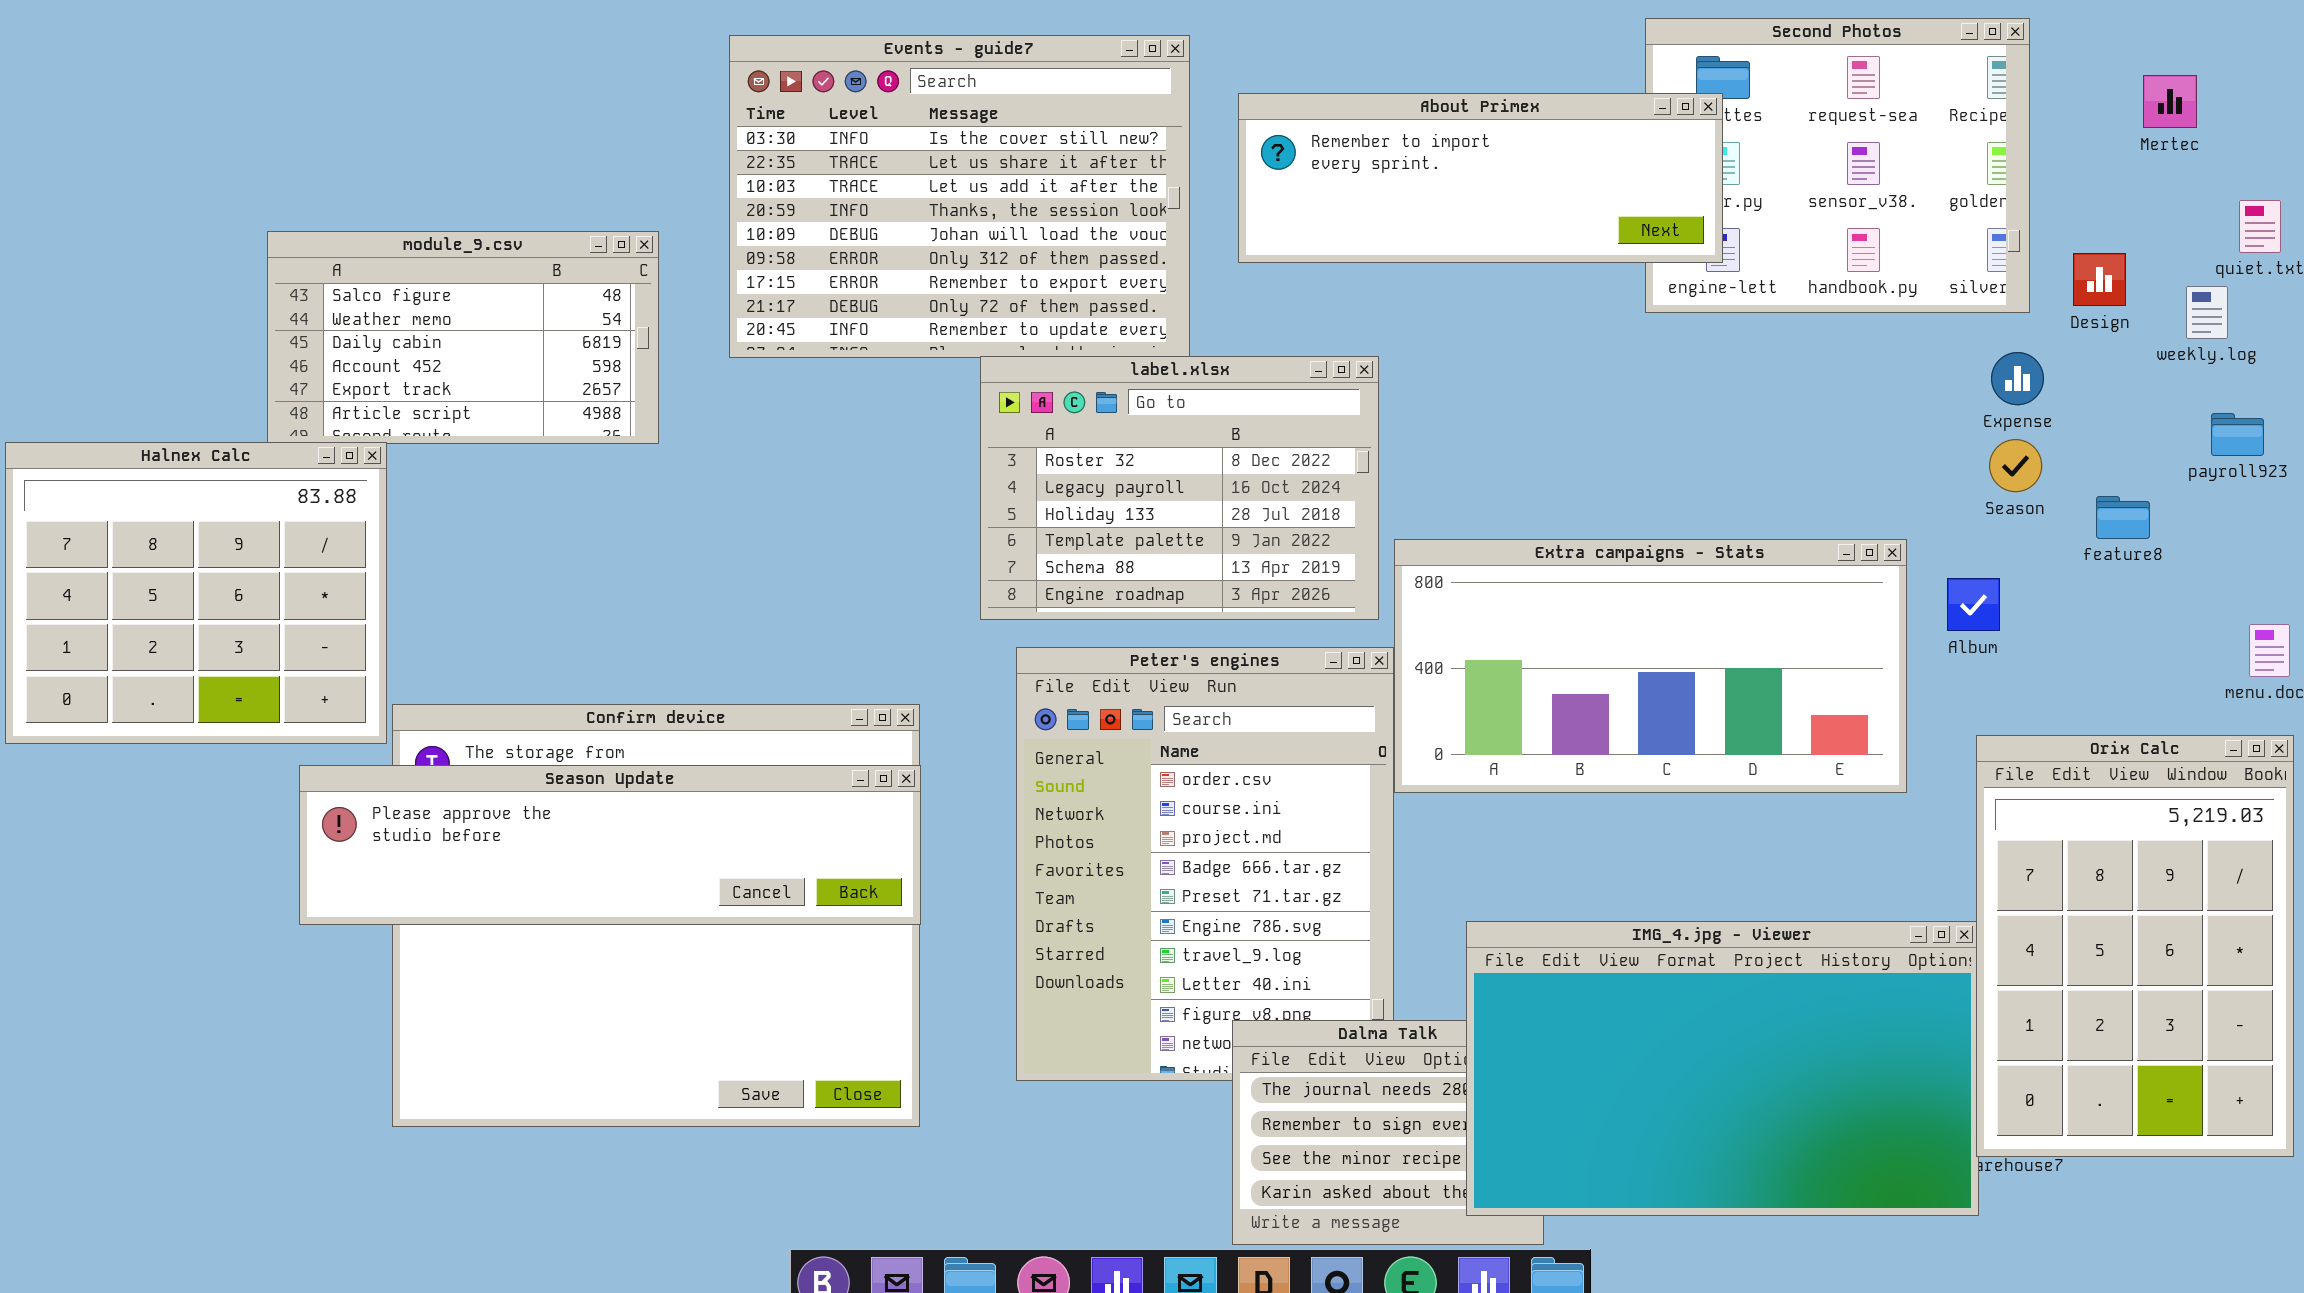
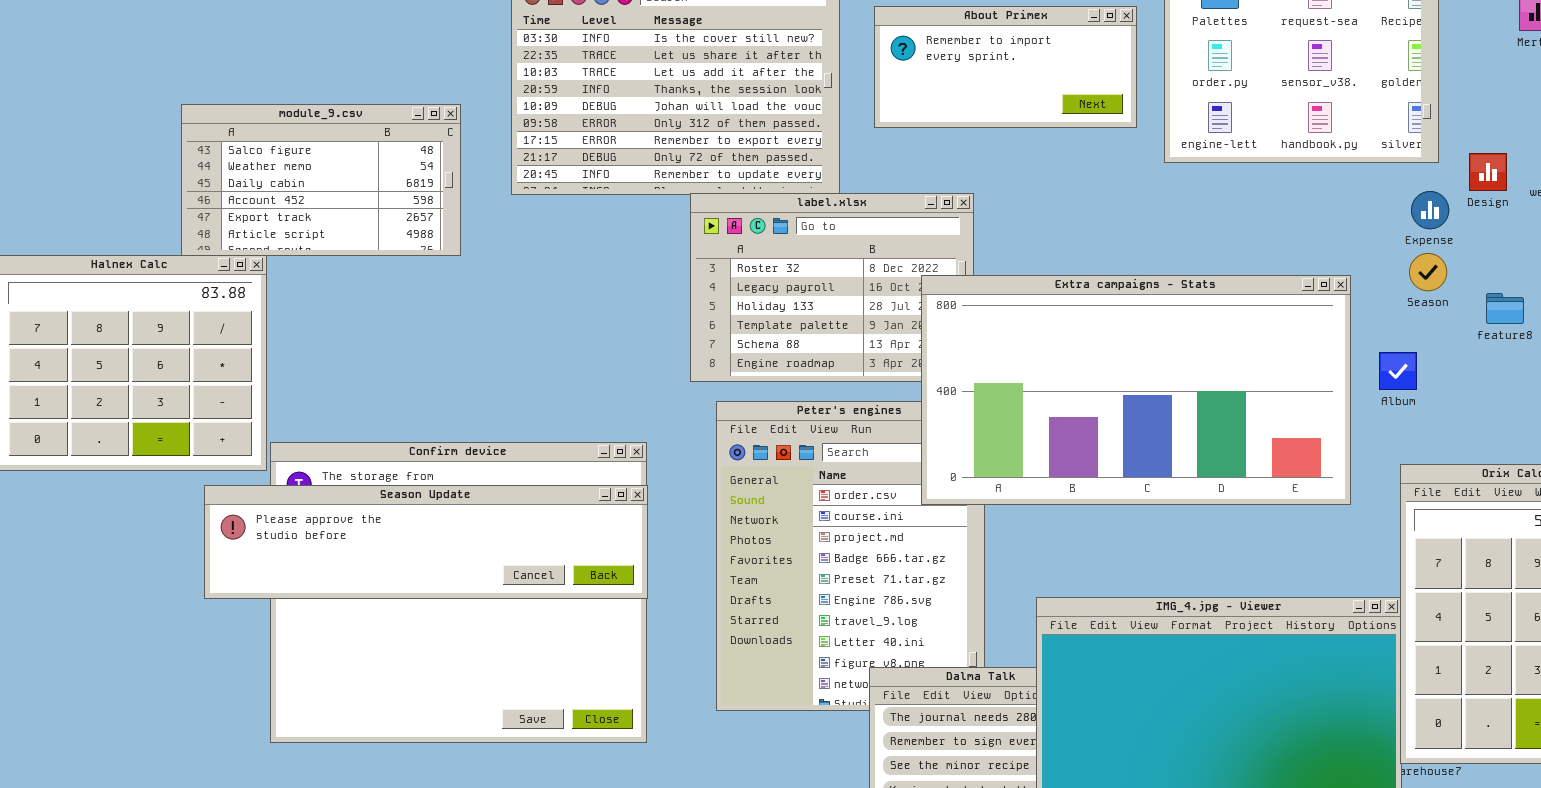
About Primex: [1238,93,1723,263] -> [874,6,1137,128], resized
Design: [2073,253,2126,306] -> [1469,153,1507,191], moved
Extra campaigns - Stats: [1394,539,1907,793] -> [921,275,1351,505], resized

